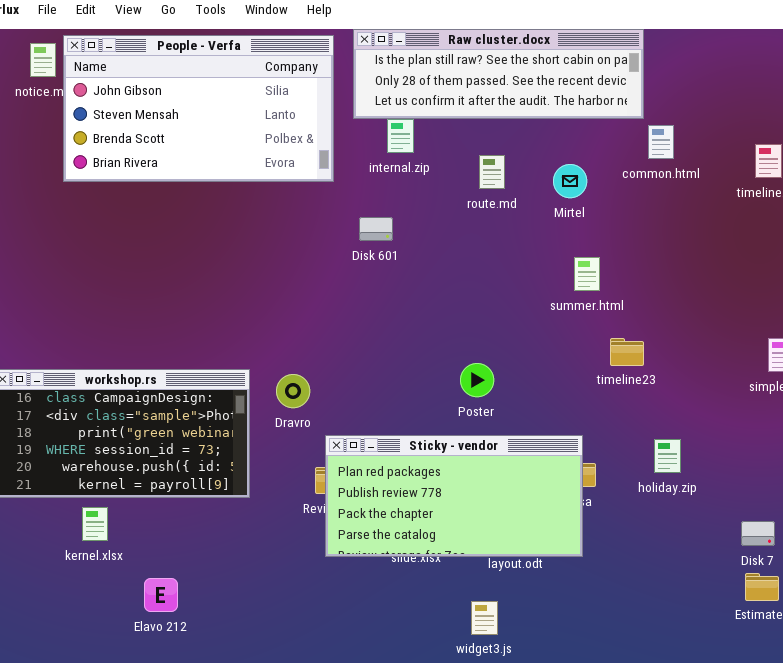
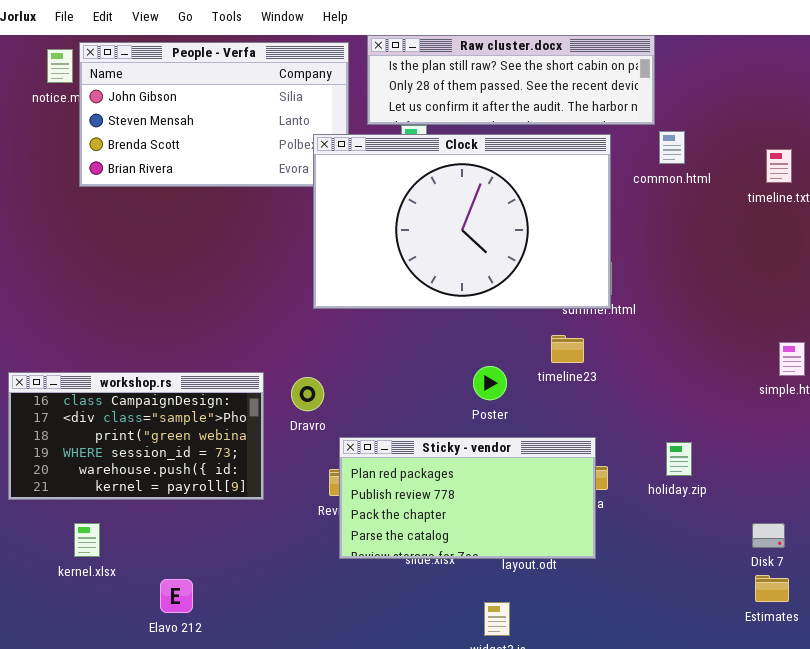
Clock: none -> [313,134,611,309], opened
timeline23: [610,338,644,366] -> [551,335,584,363], moved
kernel.xlsx: [82,507,108,541] -> [74,523,100,557], moved

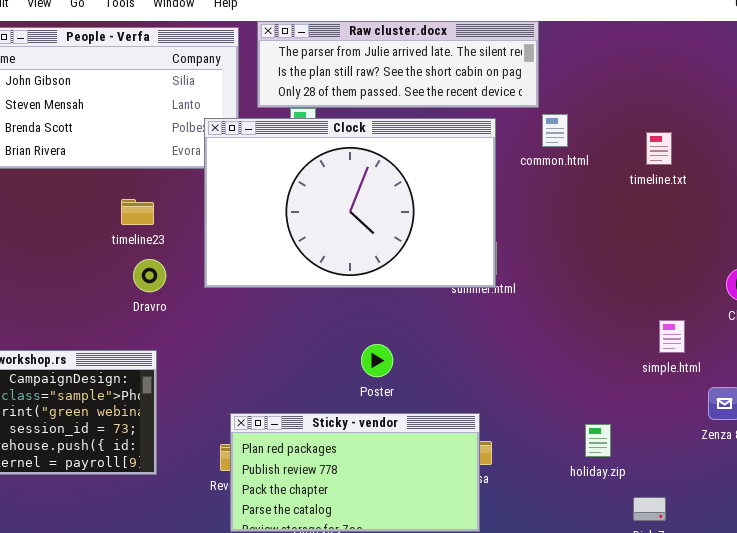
Raw cluster.docx: [367,35,655,125] -> [257,21,539,108], scrolled up 1 row
timeline23: [551,335,584,363] -> [121,199,154,225], moved
Dravro: [291,377,324,411] -> [133,259,166,292], moved
holiday.zip: [666,442,692,476] -> [585,424,611,457], moved

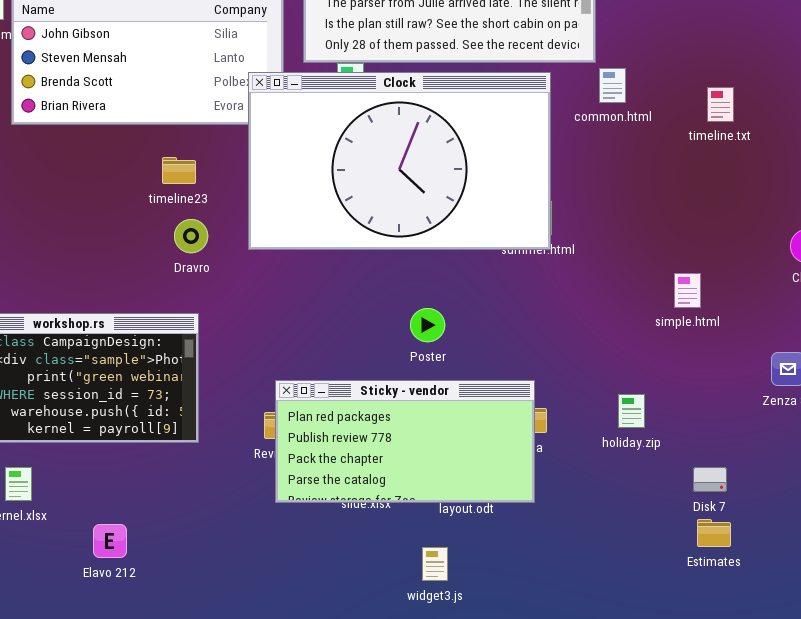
simple.html: [659,320,685,353] -> [674,273,701,308], moved
holiday.zip: [585,424,611,457] -> [618,394,645,428], moved

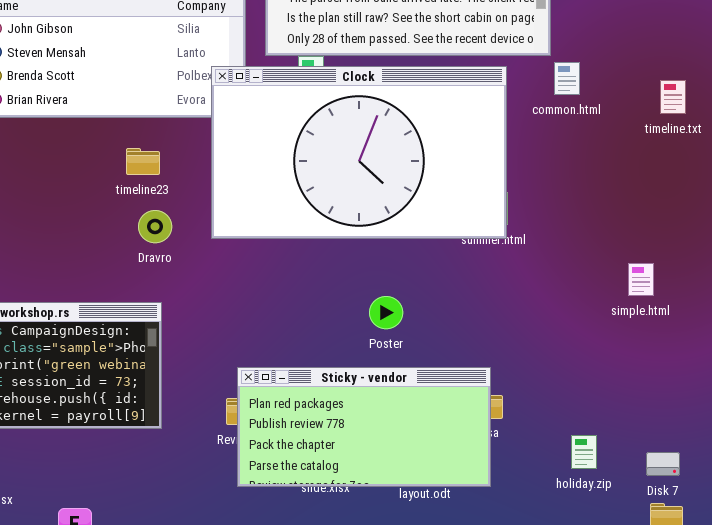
holiday.zip: [618,394,645,428] -> [571,435,597,469], moved

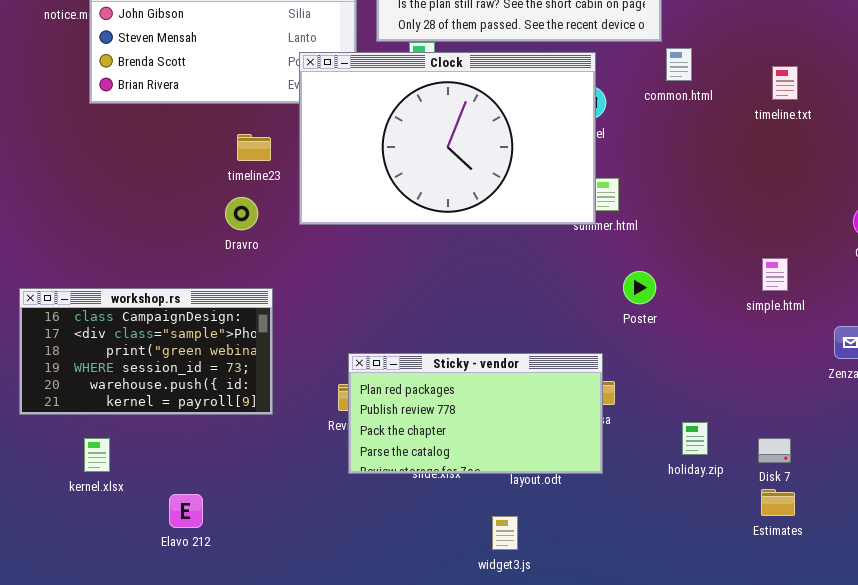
Clock: [211,66,507,239] -> [299,52,596,225], moved
Dravro: [138,210,172,243] -> [225,197,258,230], moved
simple.html: [628,263,654,296] -> [762,258,788,291], moved
Poster: [369,296,403,329] -> [623,271,656,304], moved

